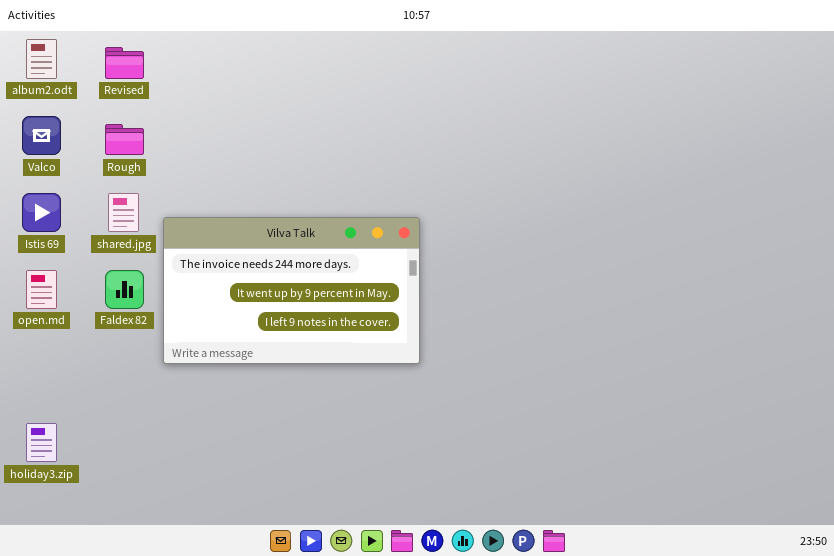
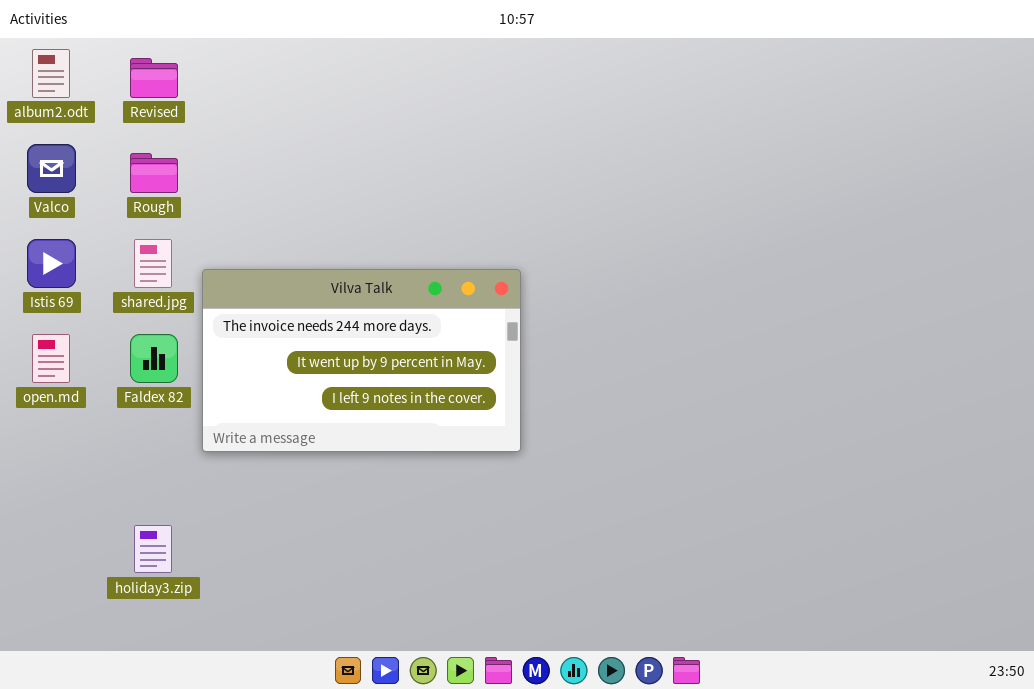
holiday3.zip: [26,423,57,462] -> [134,525,172,573], moved

